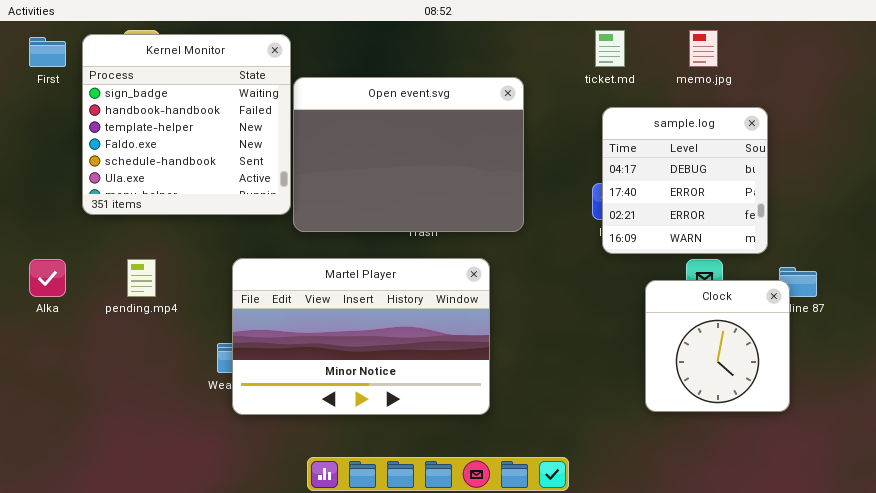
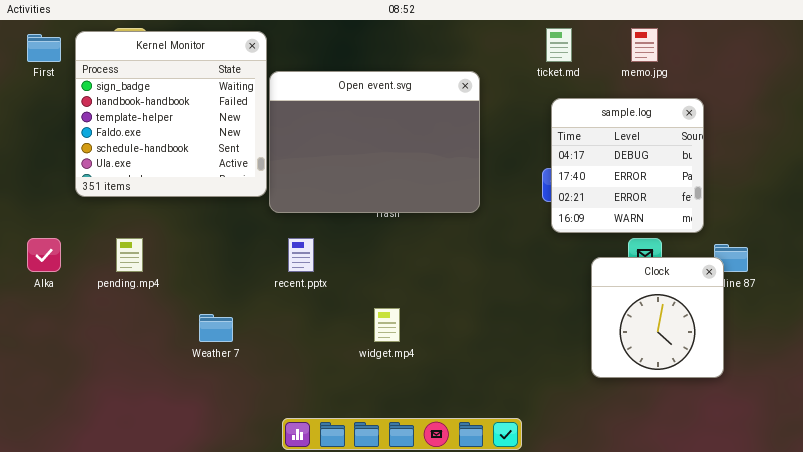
Martel Player: [232,258,490,415] -> none, closed

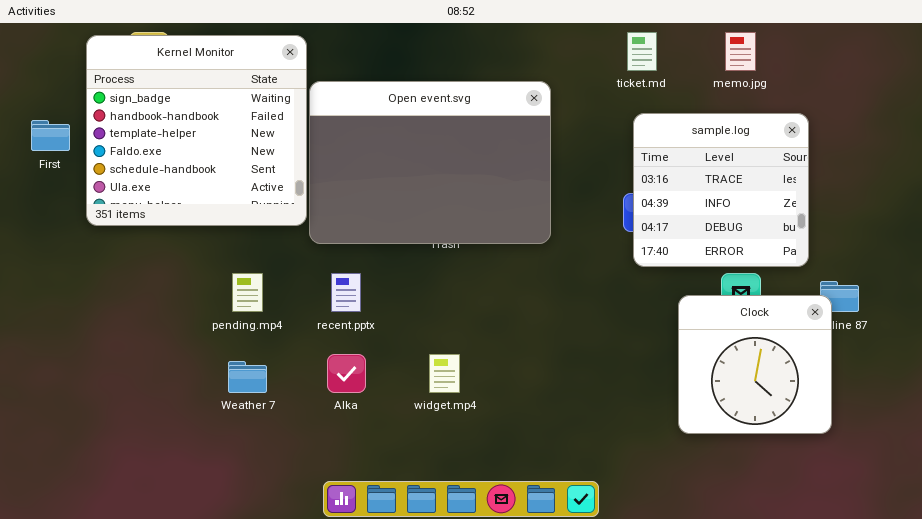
First: [27,34,61,62] -> [31,120,70,151], moved
sample.log: [551,98,704,233] -> [633,113,809,267], scrolled up 2 rows
Alka: [27,238,61,272] -> [327,354,366,393], moved
pending.mp4: [116,238,143,272] -> [232,273,263,312], moved

